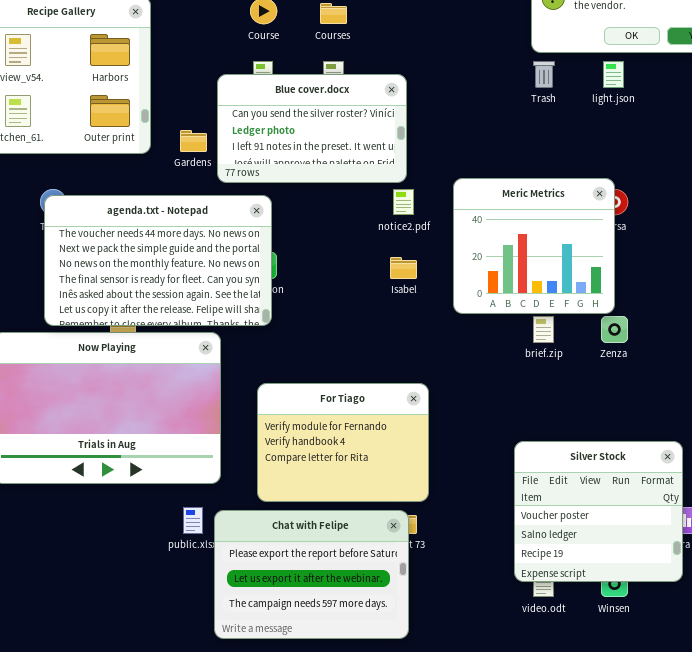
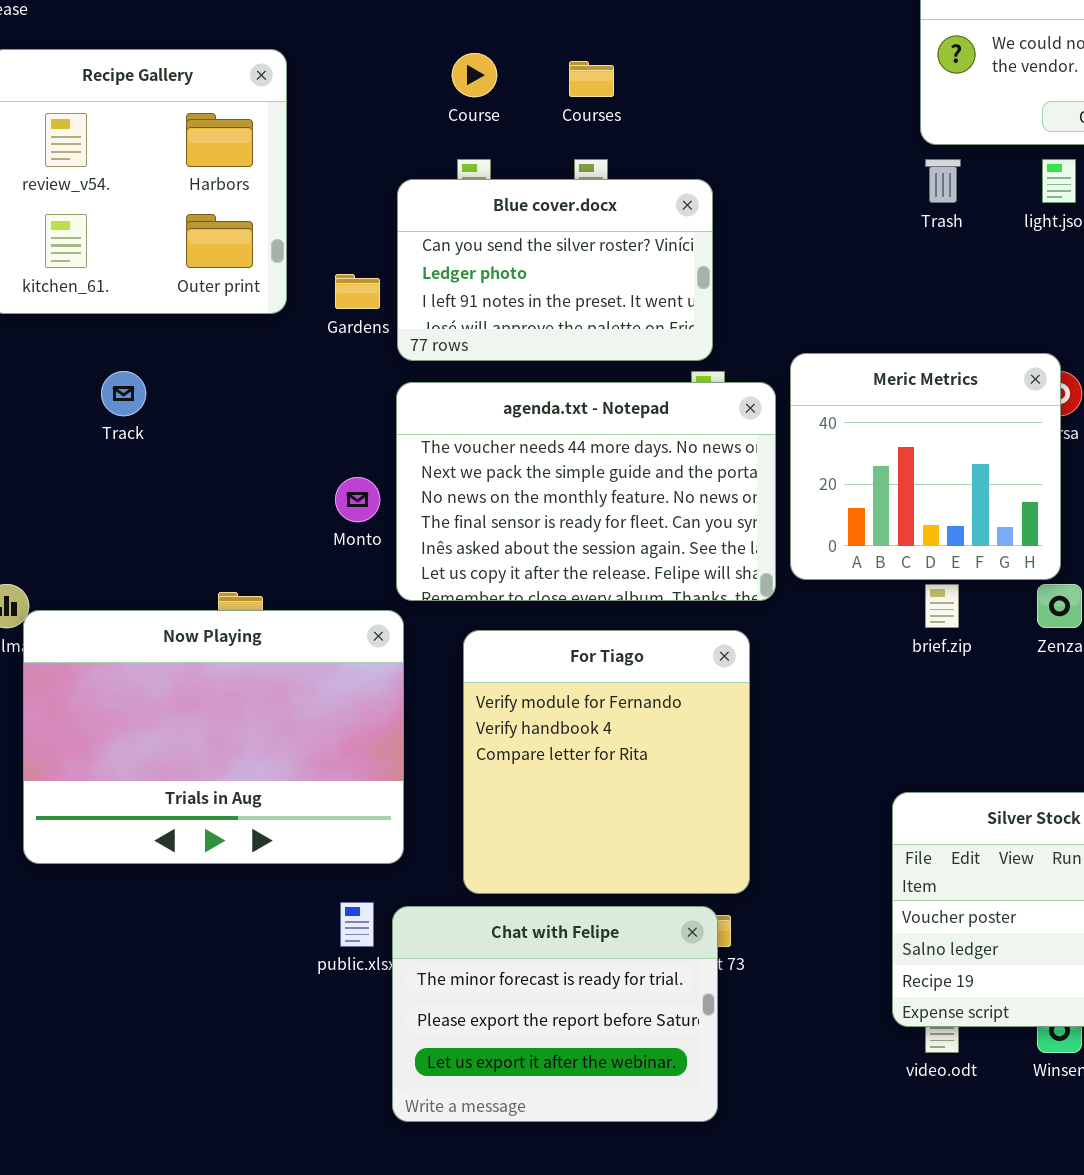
agenda.txt - Notepad: [44,195,272,326] -> [396,382,776,601], moved
For Tiago: [257,383,429,502] -> [463,630,750,894], resized
Chat with Felipe: [214,510,409,639] -> [392,906,718,1122], scrolled up 1 row

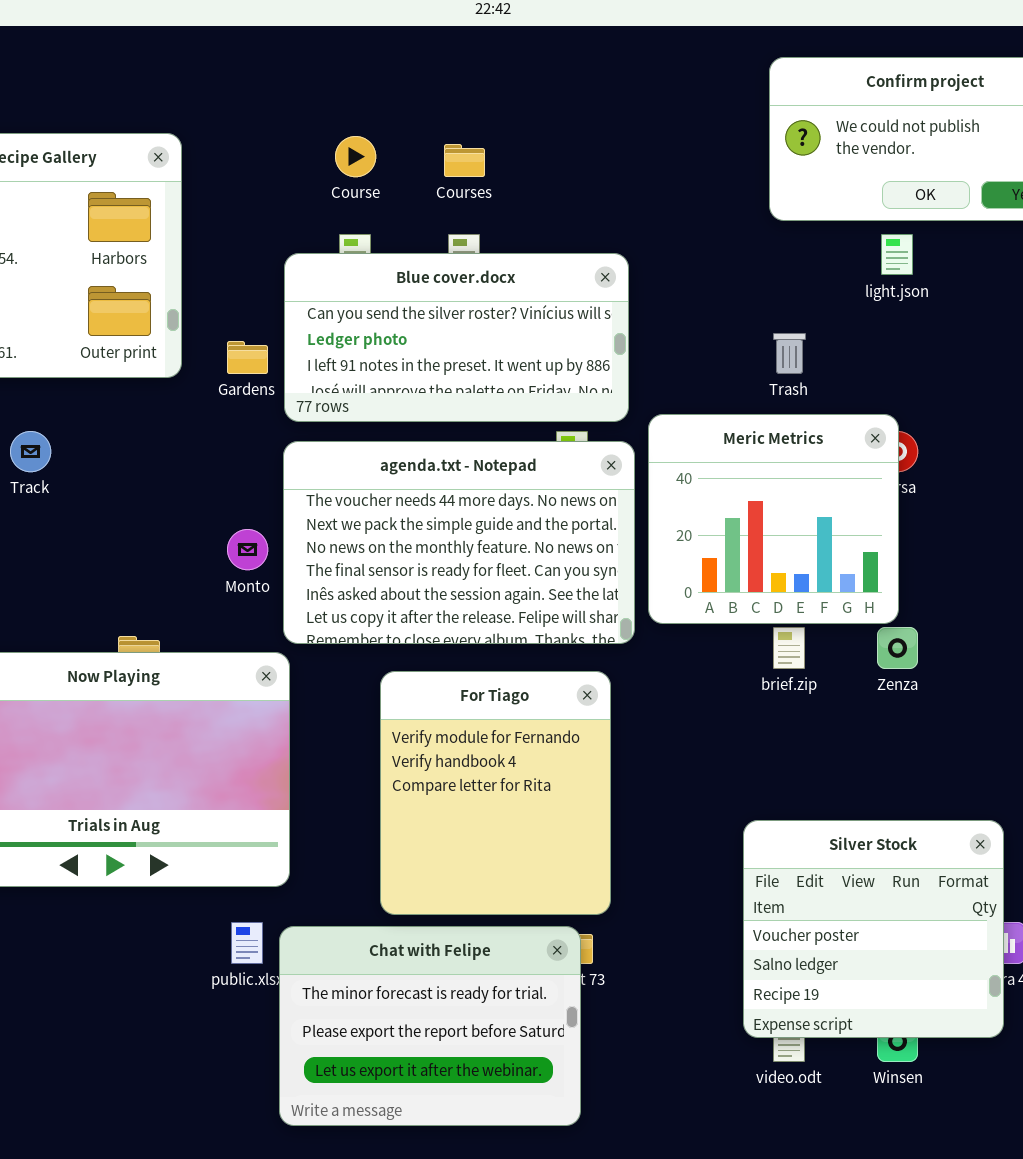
Trash: [925,159,961,203] -> [773,333,806,374], moved
Blue cover.docx: [397,179,713,361] -> [284,253,629,422], resized
For Tiago: [463,630,750,894] -> [380,671,611,915], resized

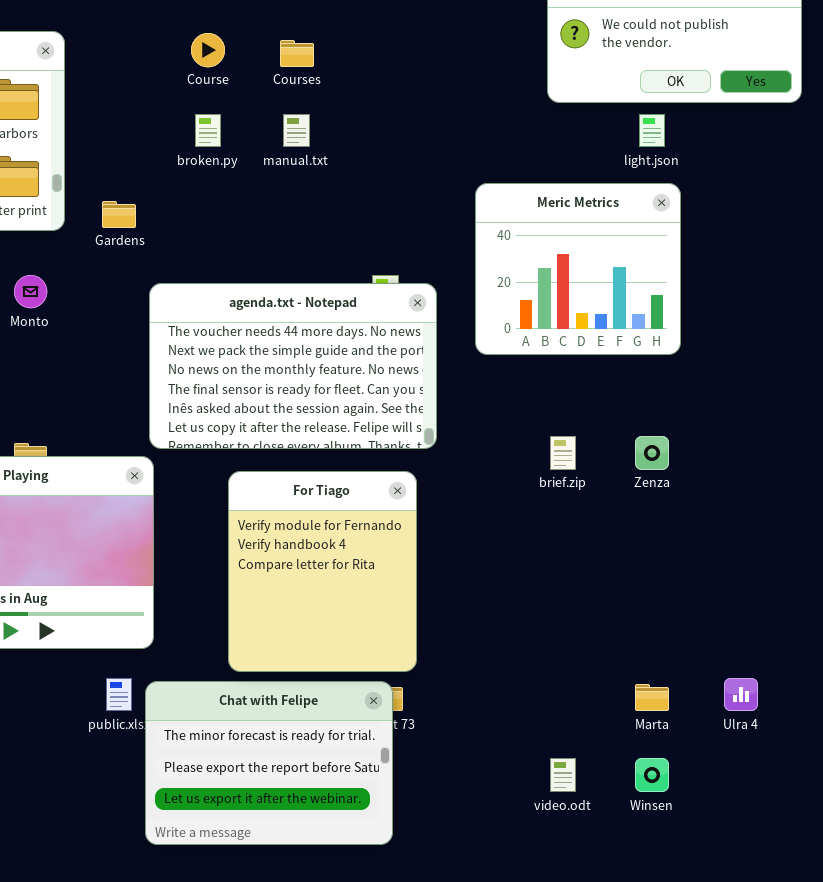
Blue cover.docx: [284,253,629,422] -> none, closed
Meric Metrics: [648,414,899,624] -> [475,183,681,355], moved
Monto: [227,529,268,570] -> [14,275,47,308], moved
Silver Stock: [743,820,1004,1038] -> none, closed

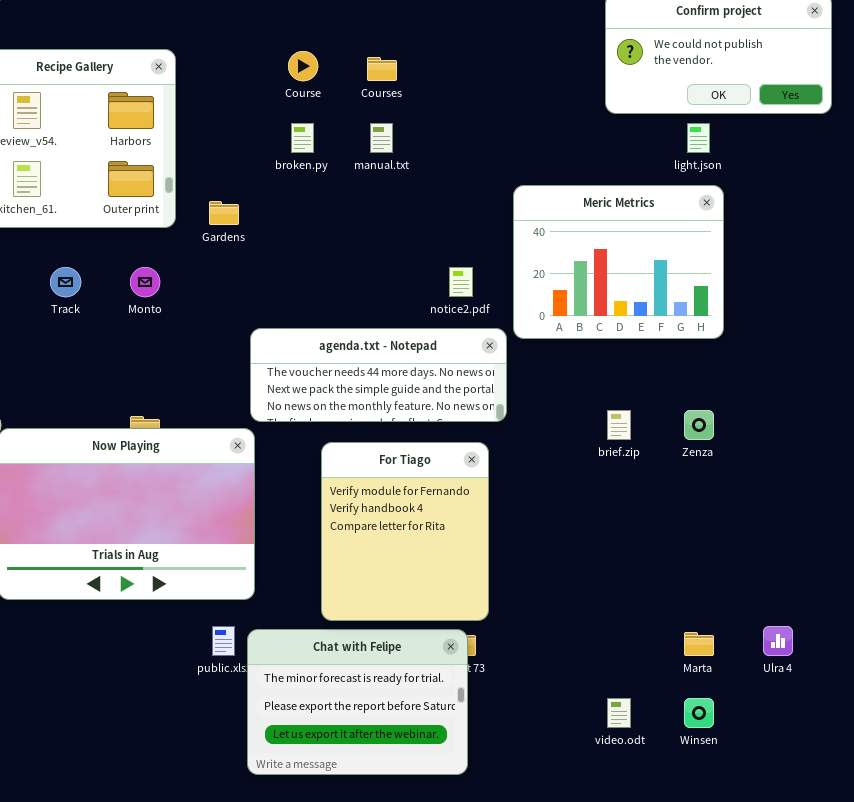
Meric Metrics: [475,183,681,355] -> [513,185,724,339], resized
agenda.txt - Notepad: [149,283,437,449] -> [250,328,507,422], resized

